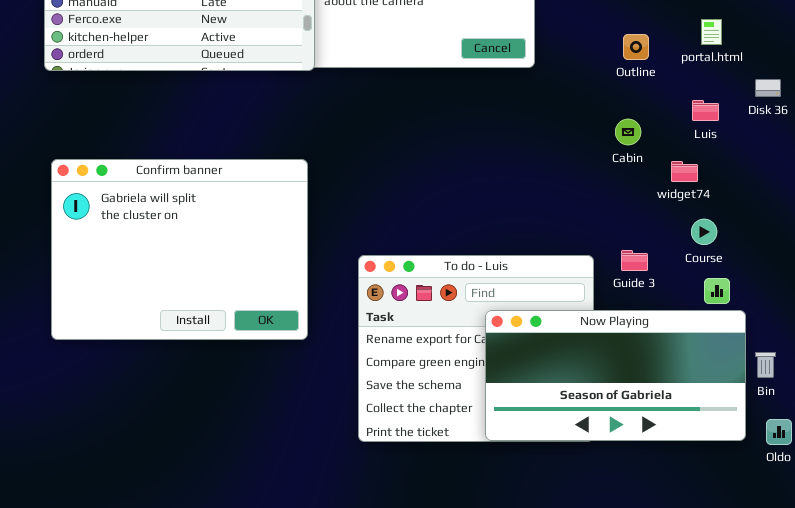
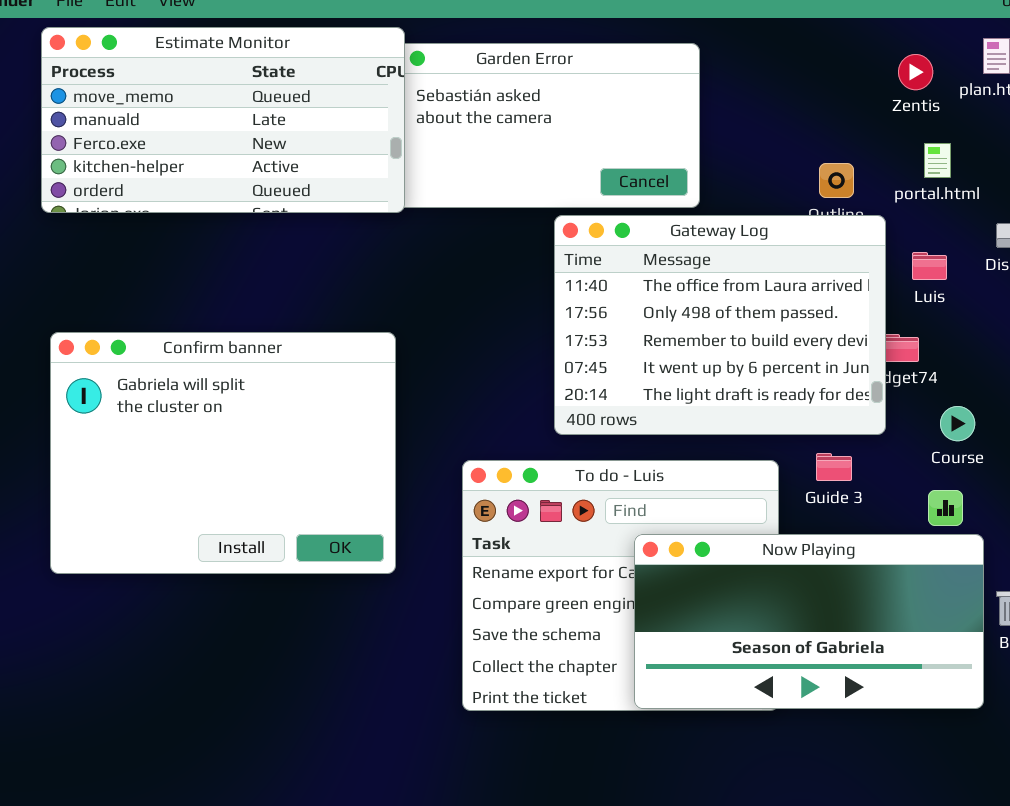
Gateway Log: none -> [554,215,886,435], opened
Course: [691,219,717,245] -> [940,406,975,441], moved

